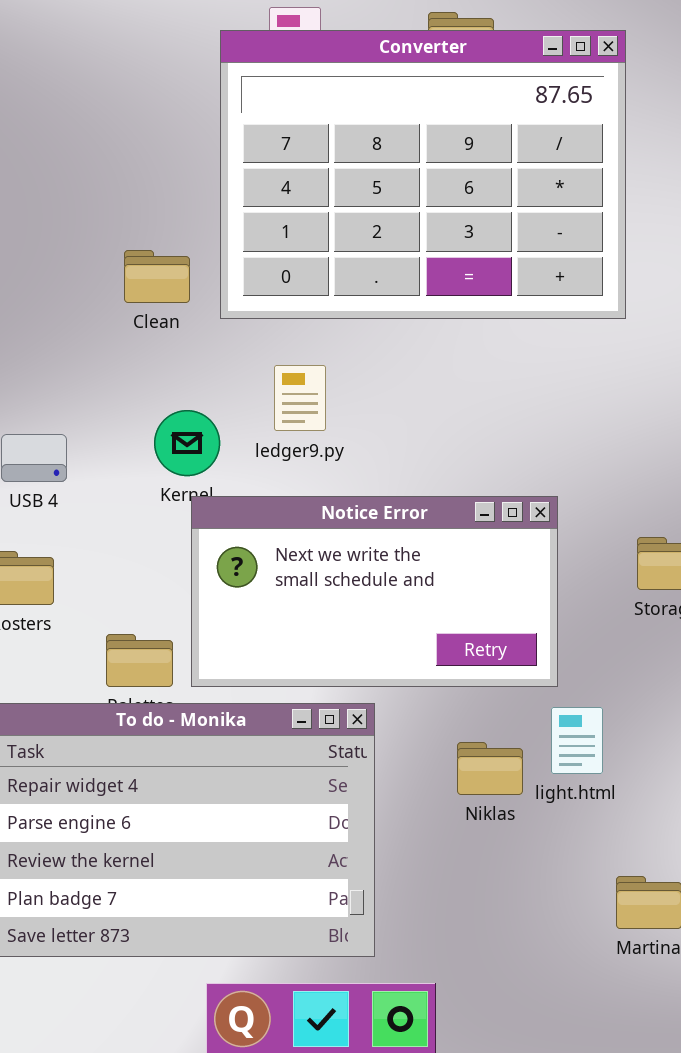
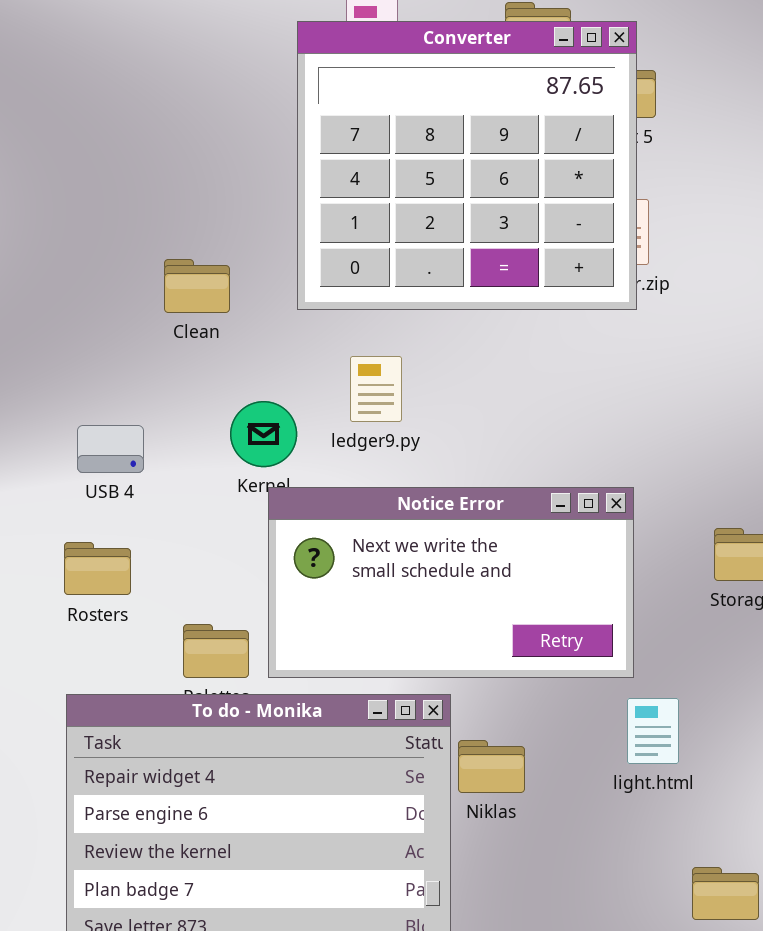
Converter: [220,30,626,319] -> [297,21,637,310], resized
Clean: [124,250,190,303] -> [164,259,230,313], moved
Niklas: [457,742,523,795] -> [458,740,525,793], moved

